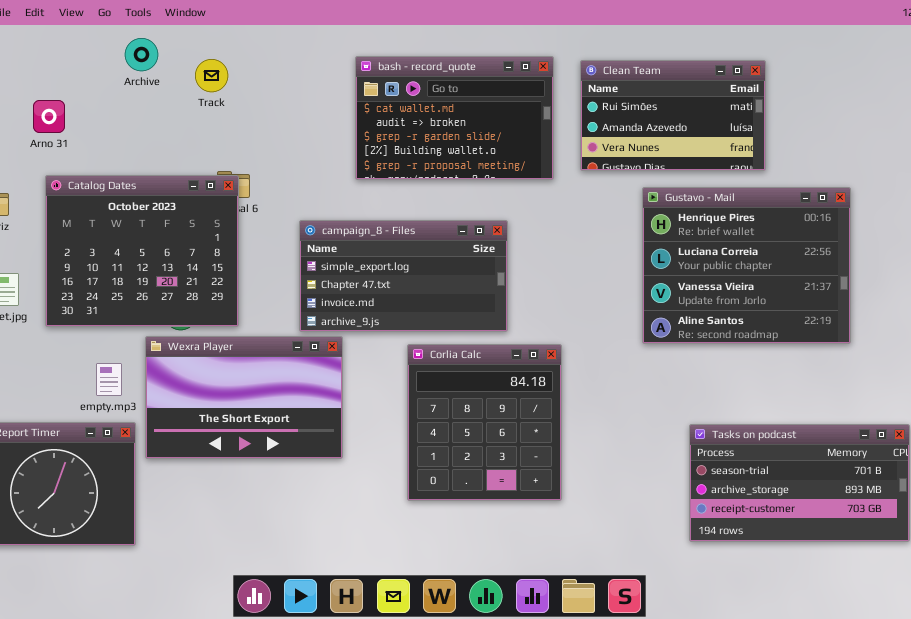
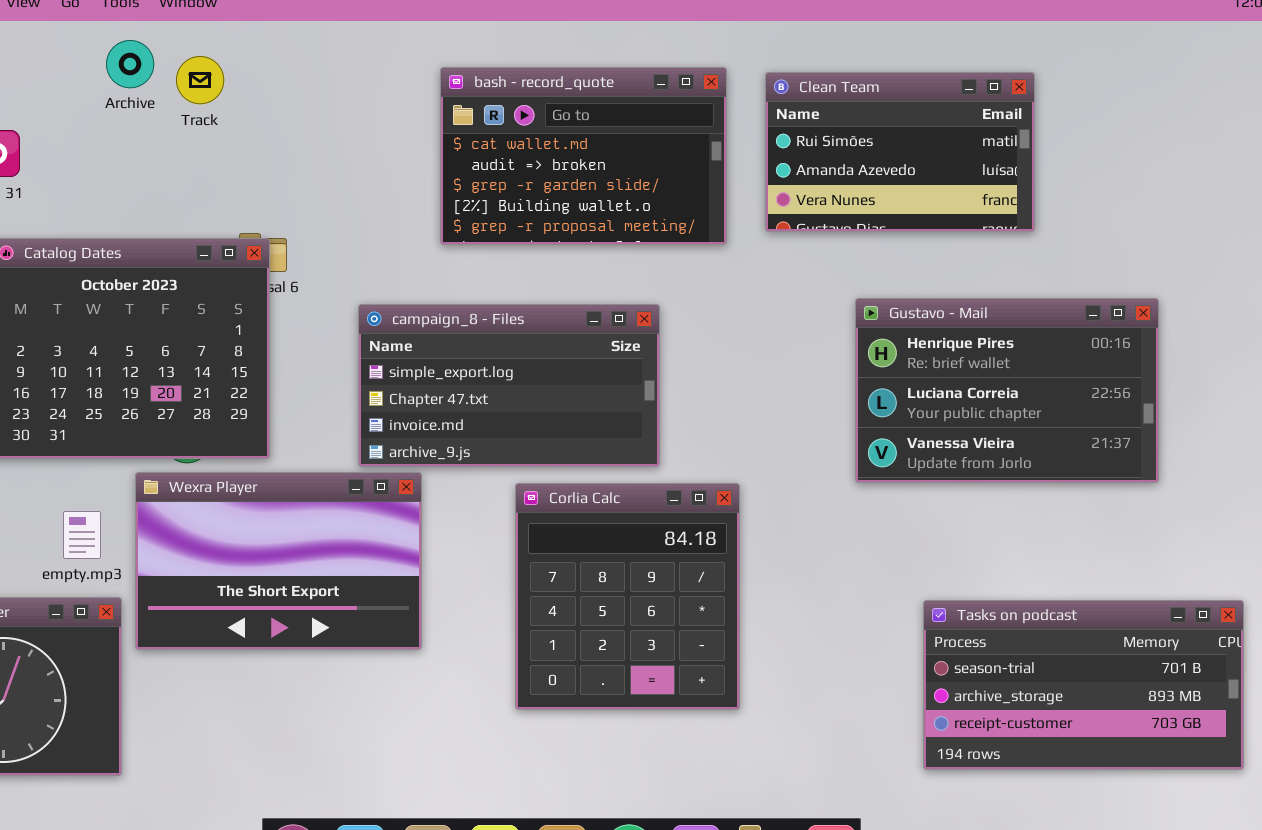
Track: [195,59,228,92] -> [176,56,224,104], moved
Gustavo - Mail: [642,187,851,344] -> [855,298,1159,483], resized

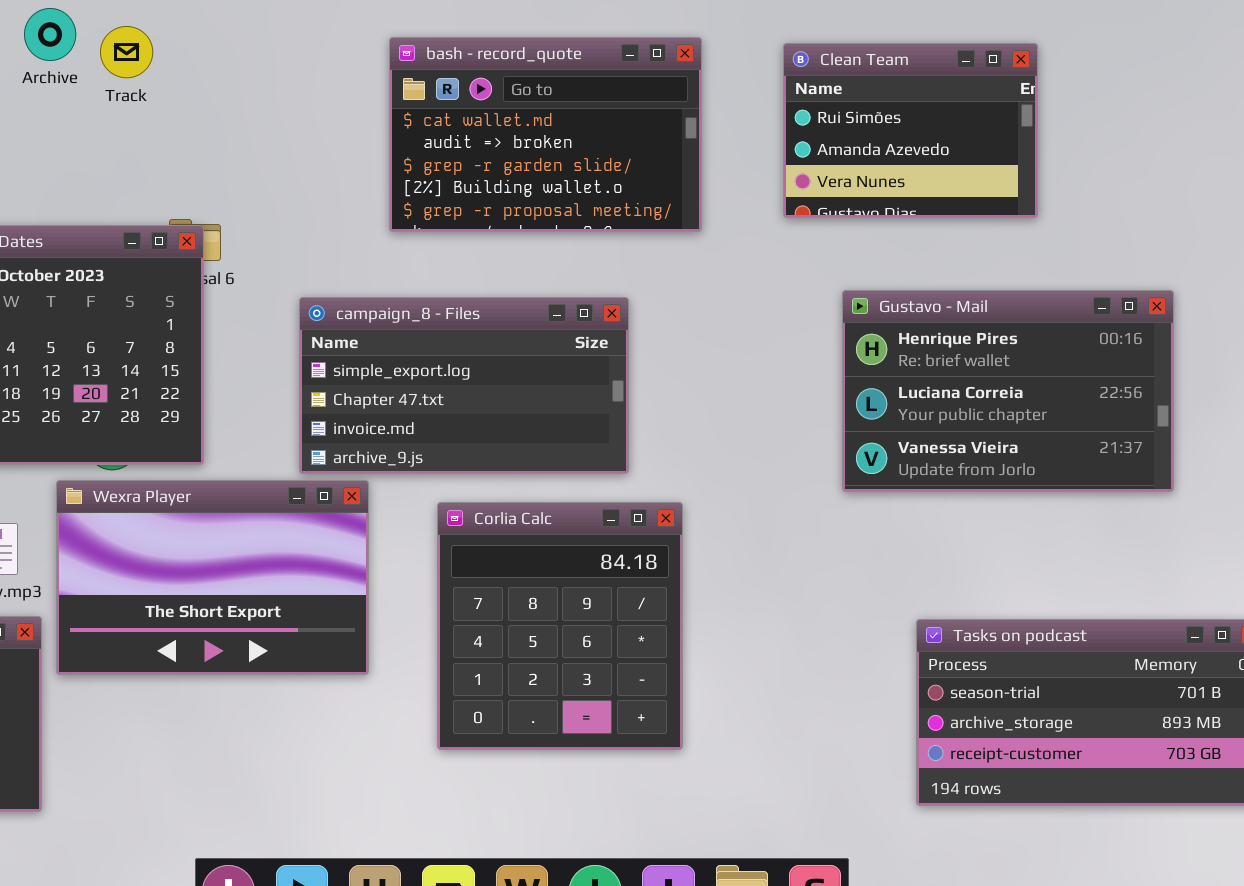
Clean Team: [765,72,1035,232] -> [783,43,1038,218], resized
Corlia Calc: [515,483,740,710] -> [437,502,683,750], moved

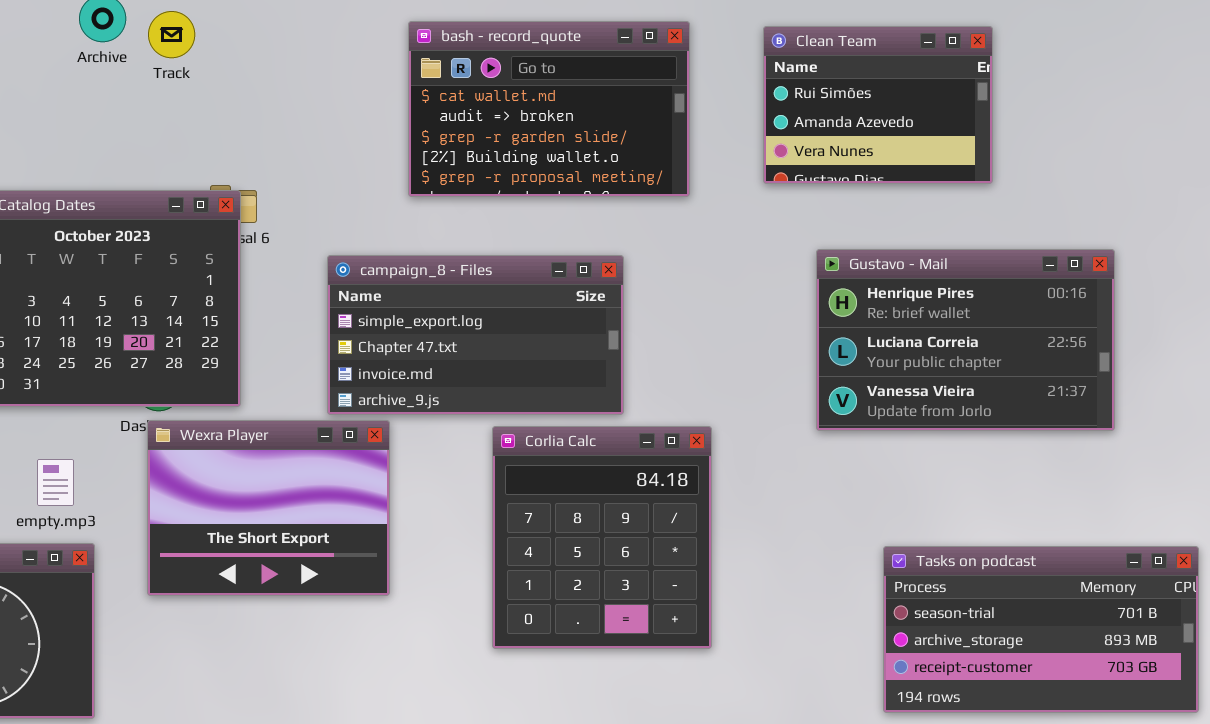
Wexra Player: [56,480,369,675] -> [147,420,390,596], resized
Corlia Calc: [437,502,683,750] -> [492,426,712,649], moved

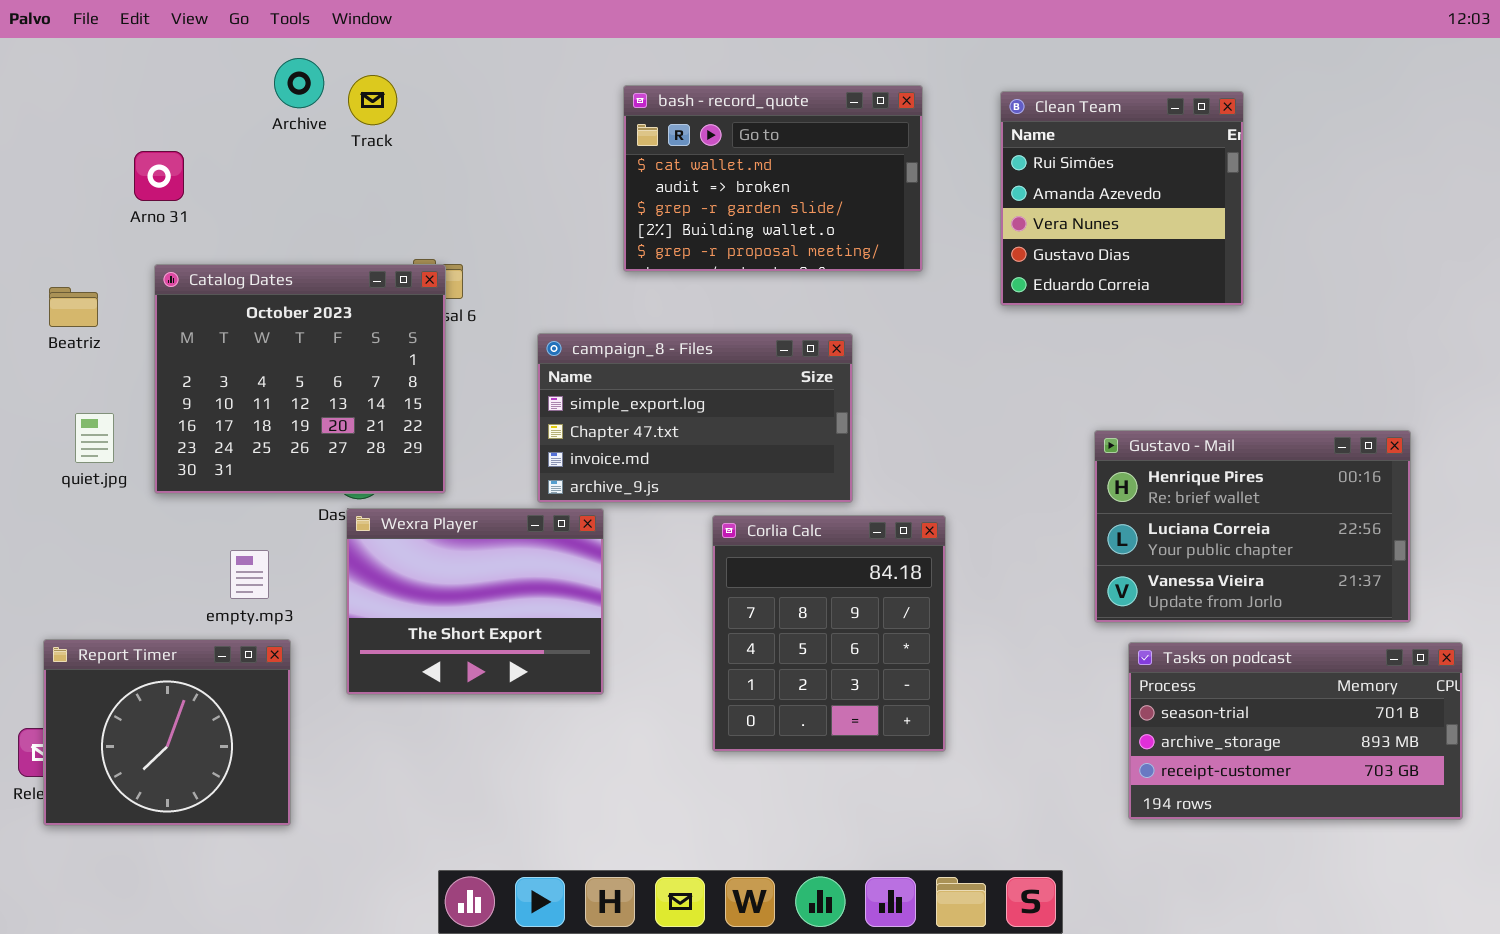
Clean Team: [763,26,993,184] -> [1000,91,1244,306], resized
Gustavo - Mail: [816,249,1115,431] -> [1094,430,1411,623], moved

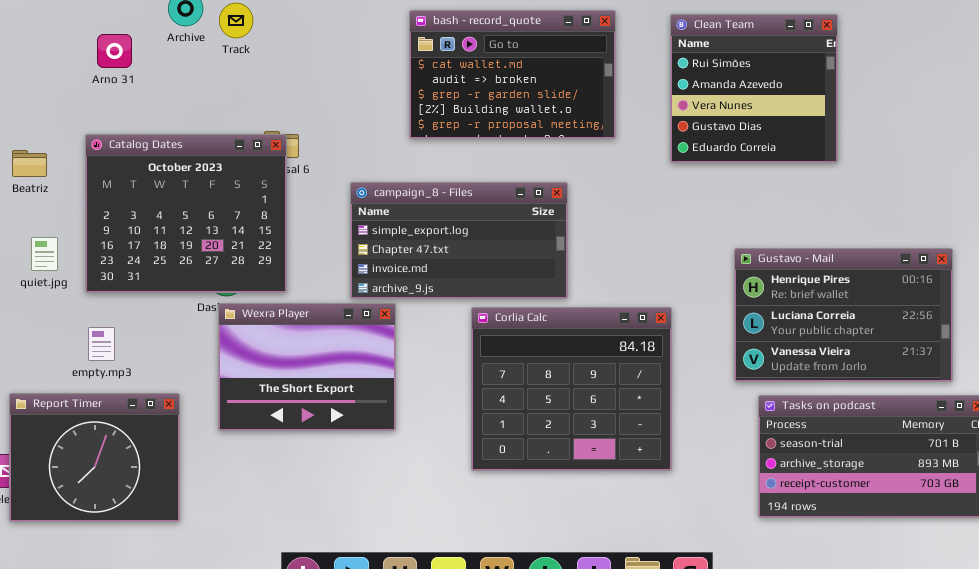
Arno 31: [134,151,184,201] -> [97,34,132,68], moved
Corlia Calc: [712,515,946,752] -> [471,307,672,471], resized
empty.mp3: [230,550,269,599] -> [88,327,115,361], moved

